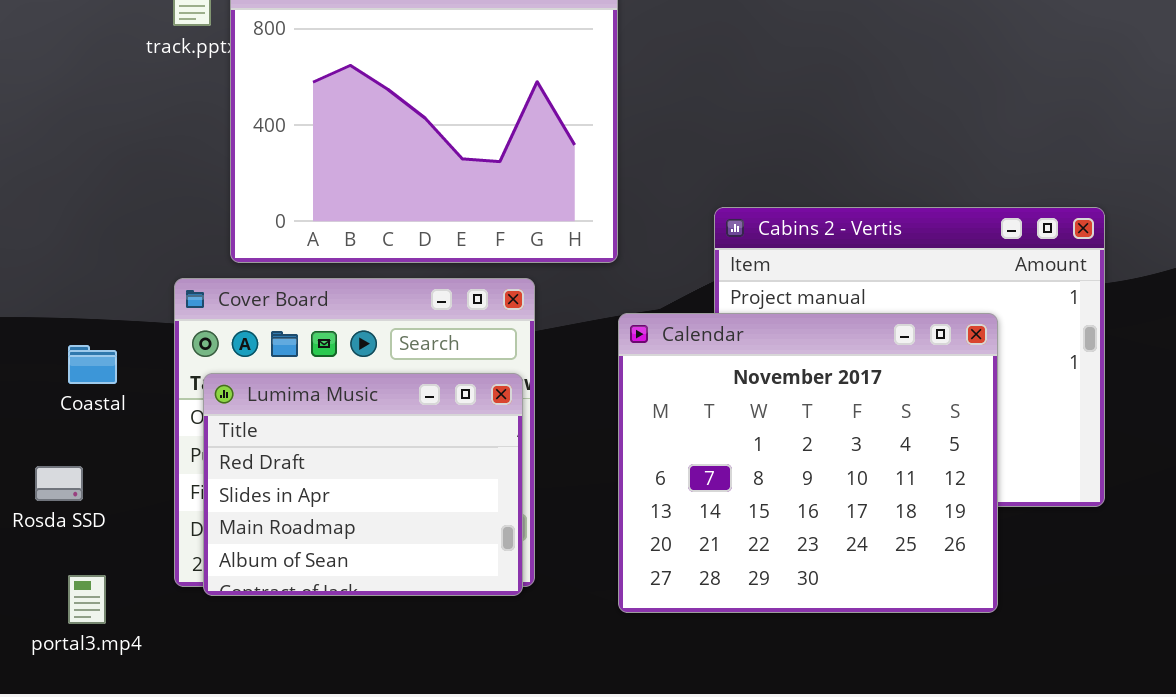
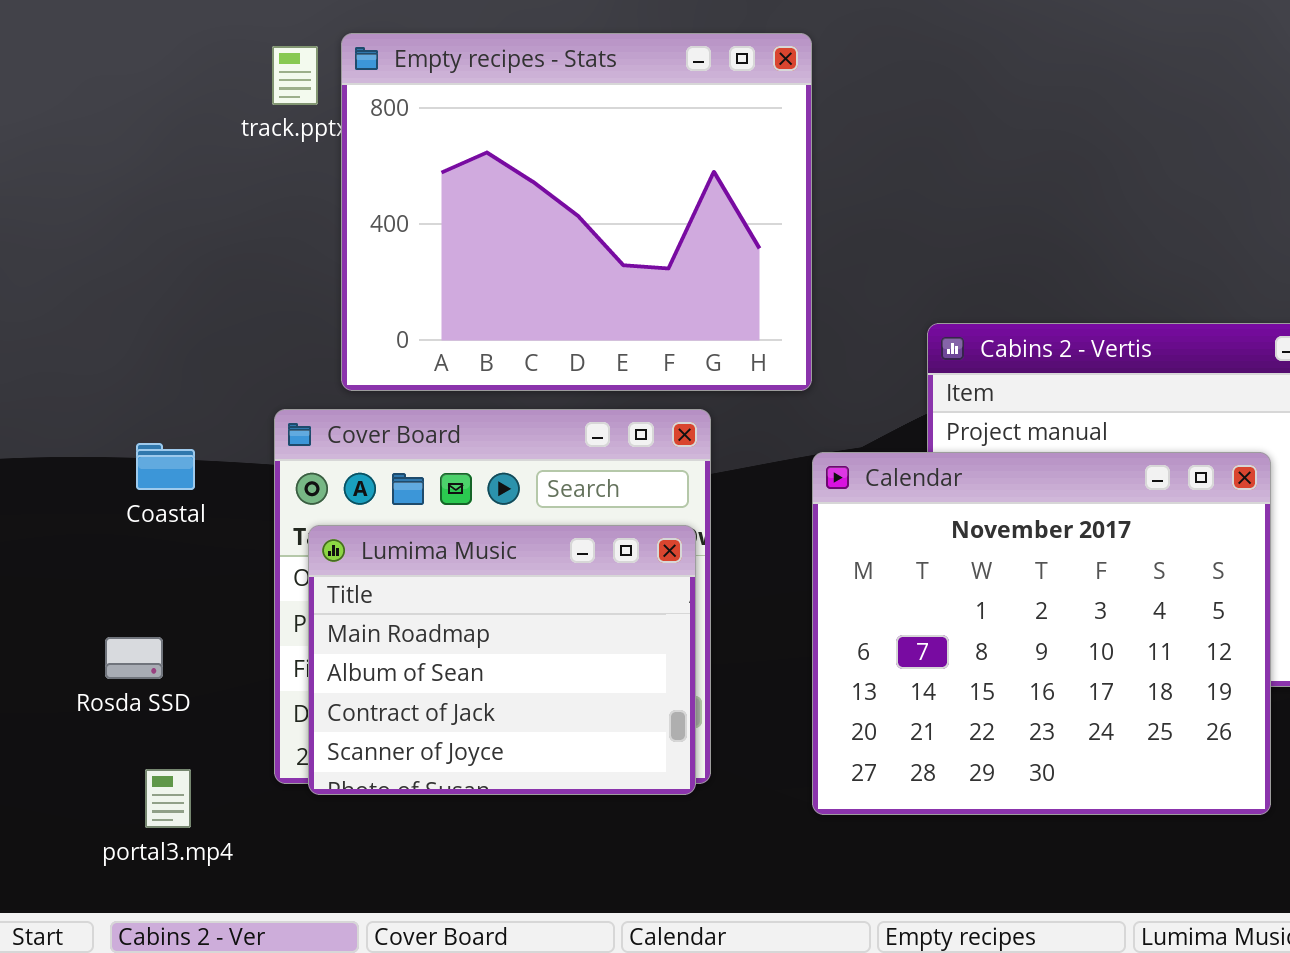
Coastal: [68,345,117,384] -> [136,443,195,490], moved
Lumima Music: [203,373,523,596] -> [308,525,696,795], scrolled down 2 rows

